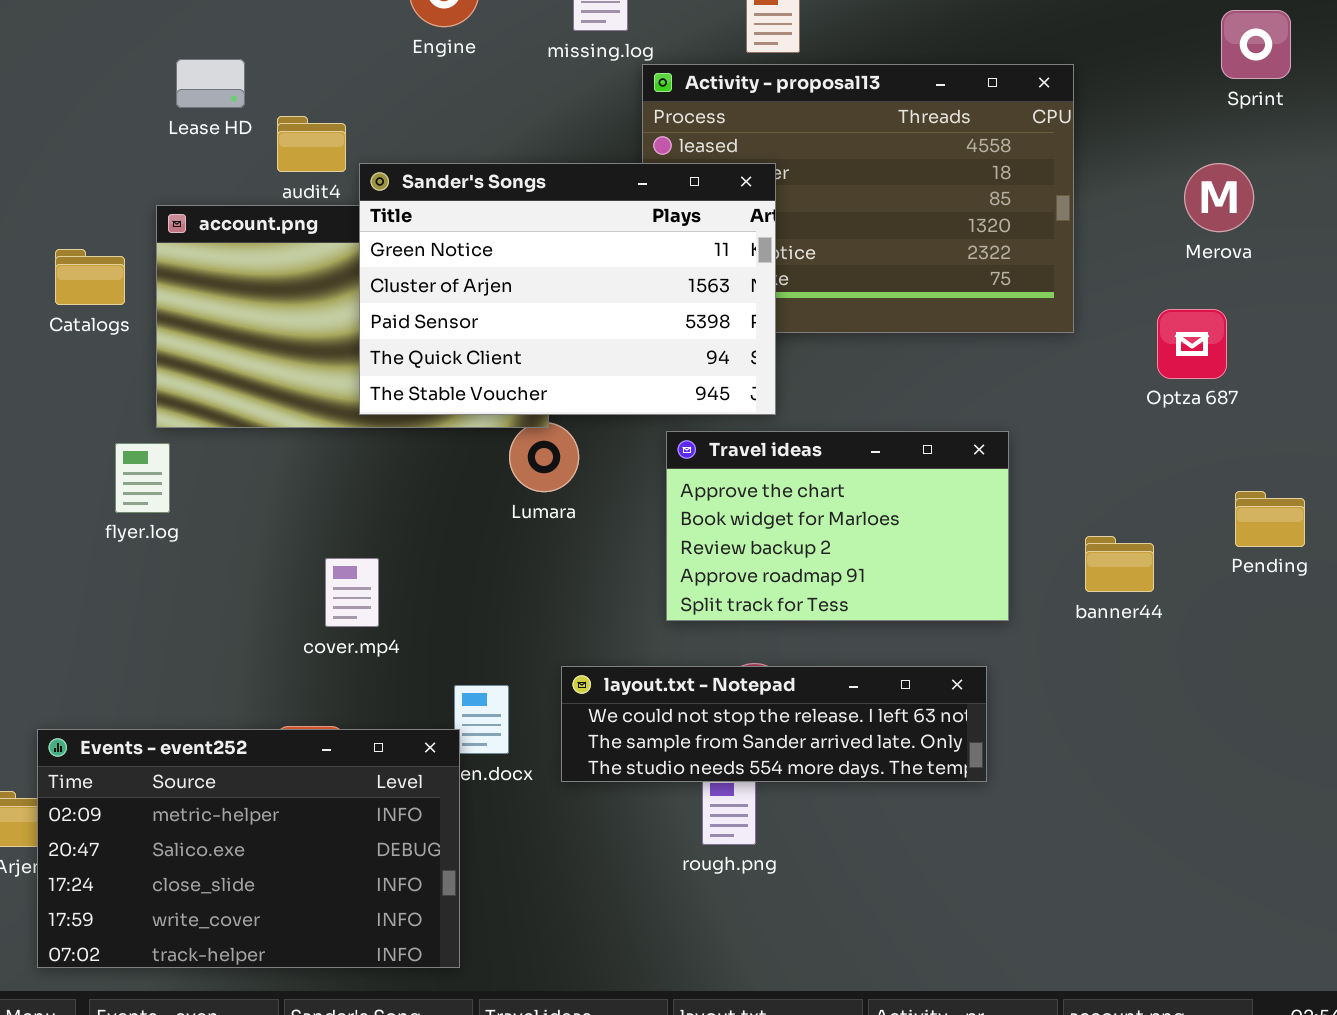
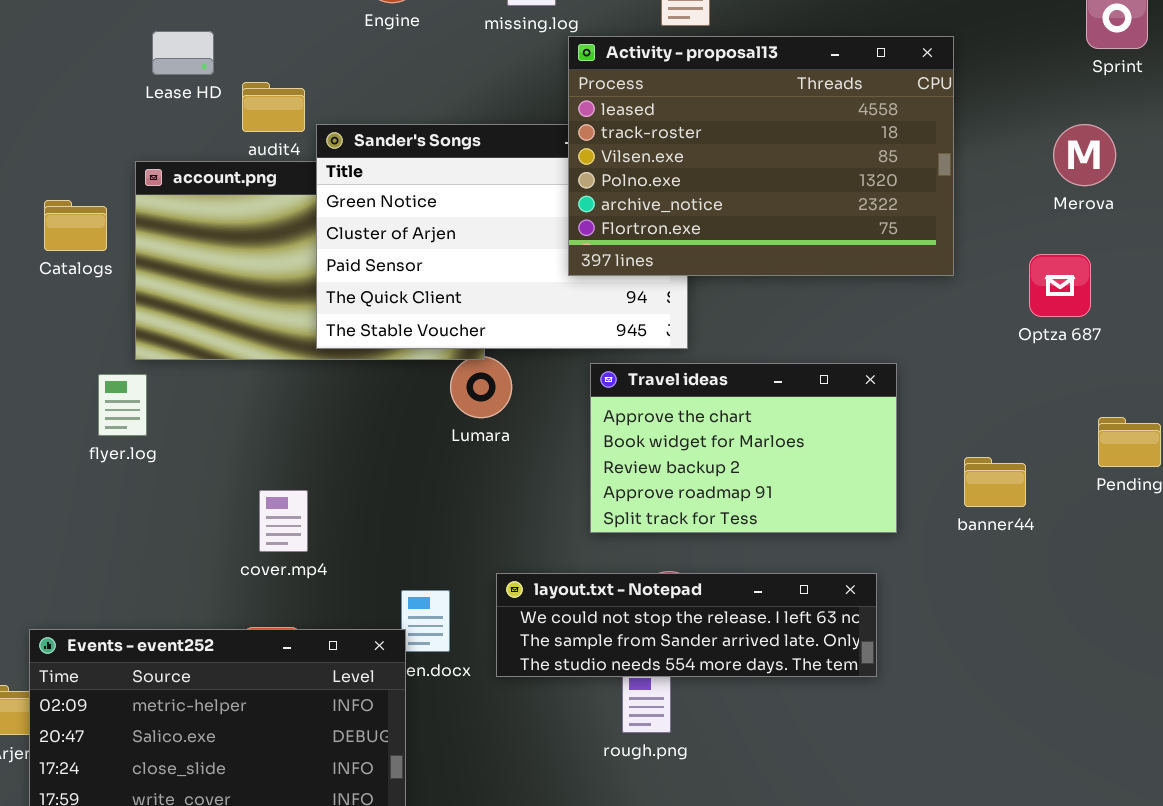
Activity - proposal13: [642,64,1074,333] -> [568,36,954,276], raised
cover.mp4: [325,558,379,627] -> [259,490,308,552], moved

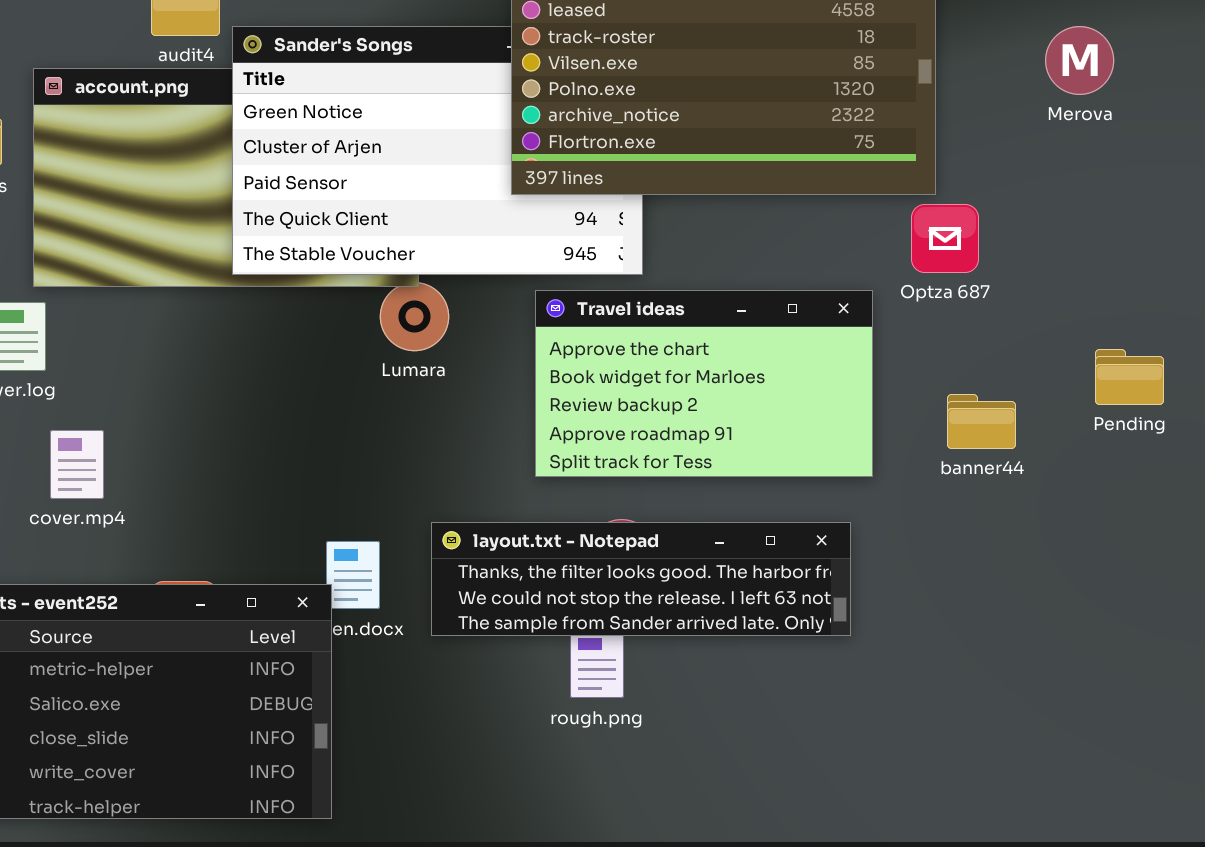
Optza 687: [1029,254,1091,317] -> [911,204,979,273], moved
cover.mp4: [259,490,308,552] -> [50,430,104,499], moved
layout.txt - Notepad: [496,573,877,677] -> [431,522,851,636], scrolled up 1 row

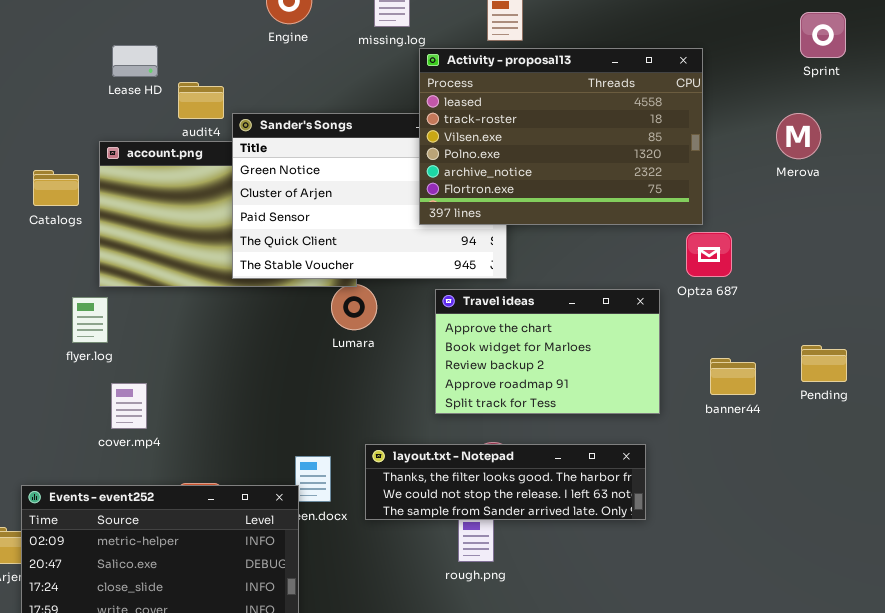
Pending: [1095,349,1164,405] -> [801,345,847,382], moved

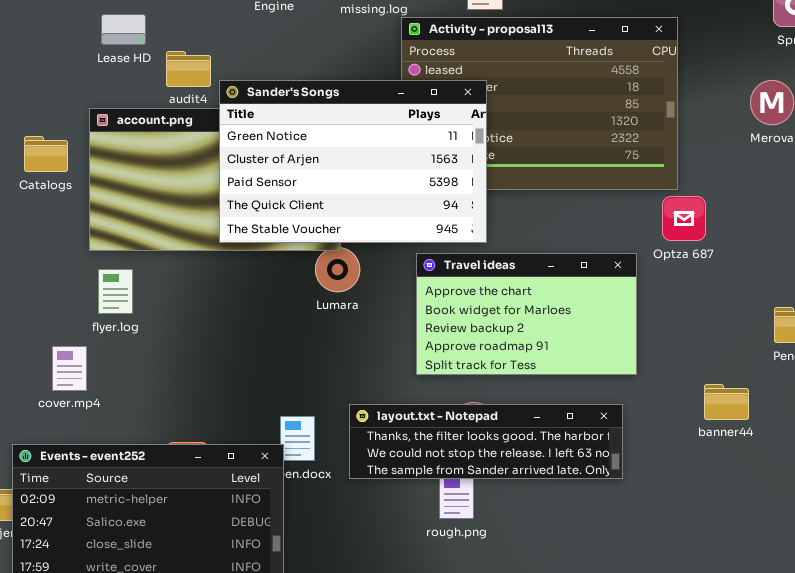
Sander's Songs: [232,113,507,279] -> [219,80,487,243], raised
flyer.log: [72,297,108,343] -> [98,269,133,314], moved
banner44: [710,358,756,395] -> [704,384,749,420], moved
cover.mp4: [111,383,147,429] -> [52,346,87,391], moved

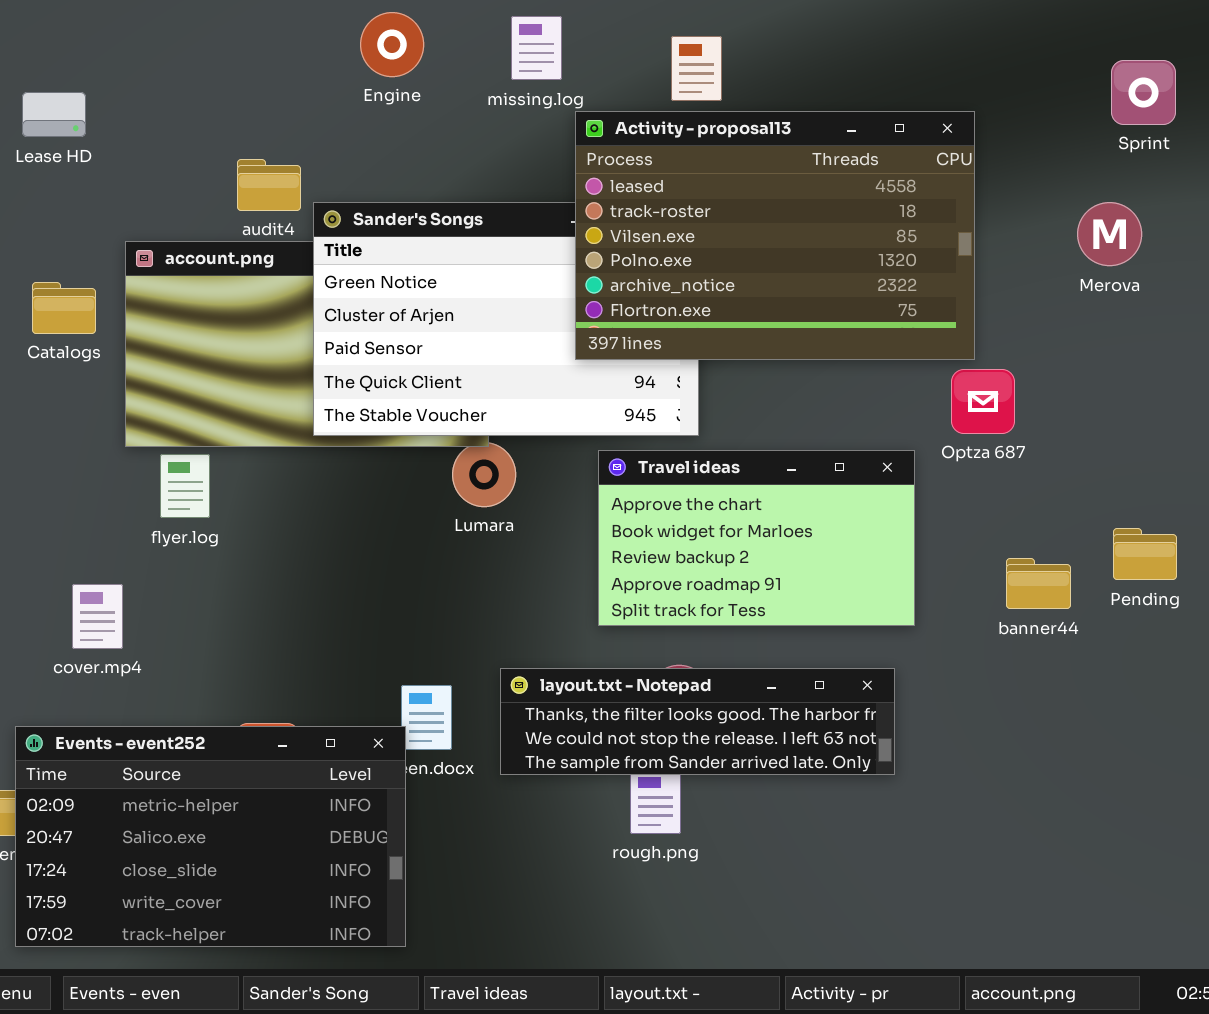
Lease HD: [101,14,146,45] -> [22,92,86,137], moved
Activity - proposal13: [401,17,678,190] -> [575,111,975,360], raised
flyer.log: [98,269,133,314] -> [160,454,210,518], moved
banner44: [704,384,749,420] -> [1006,558,1071,609], moved

